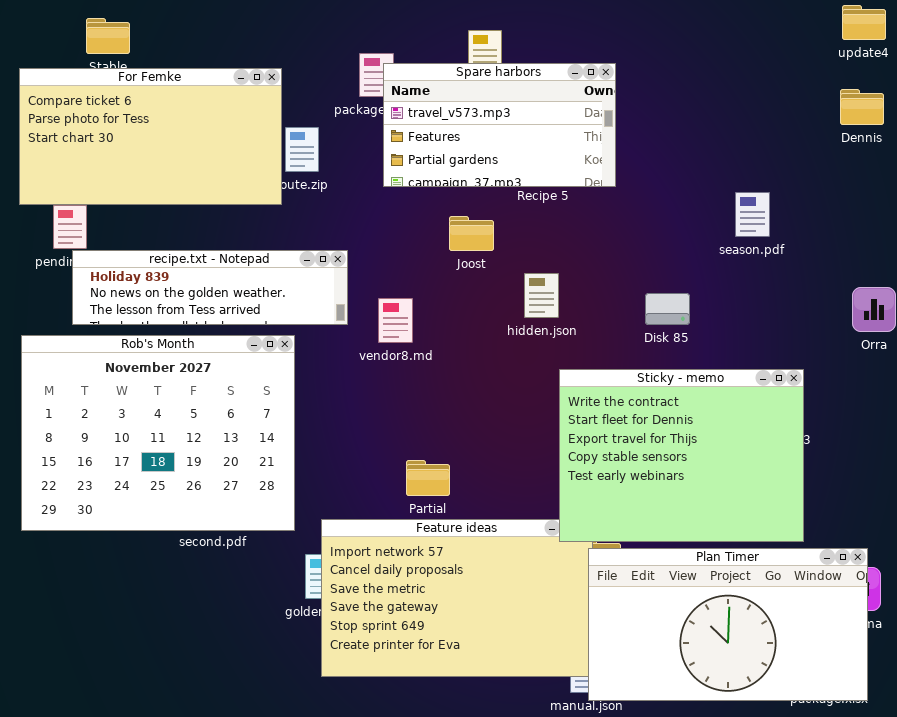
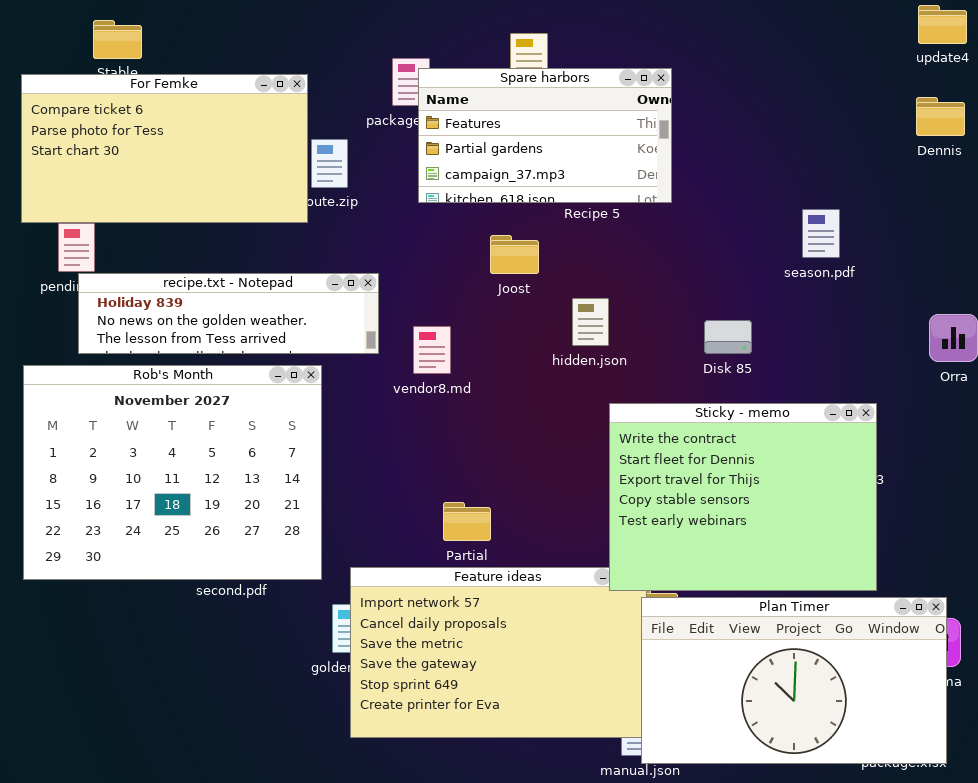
Spare harbors: [383,63,616,187] -> [418,68,672,203], scrolled down 1 row

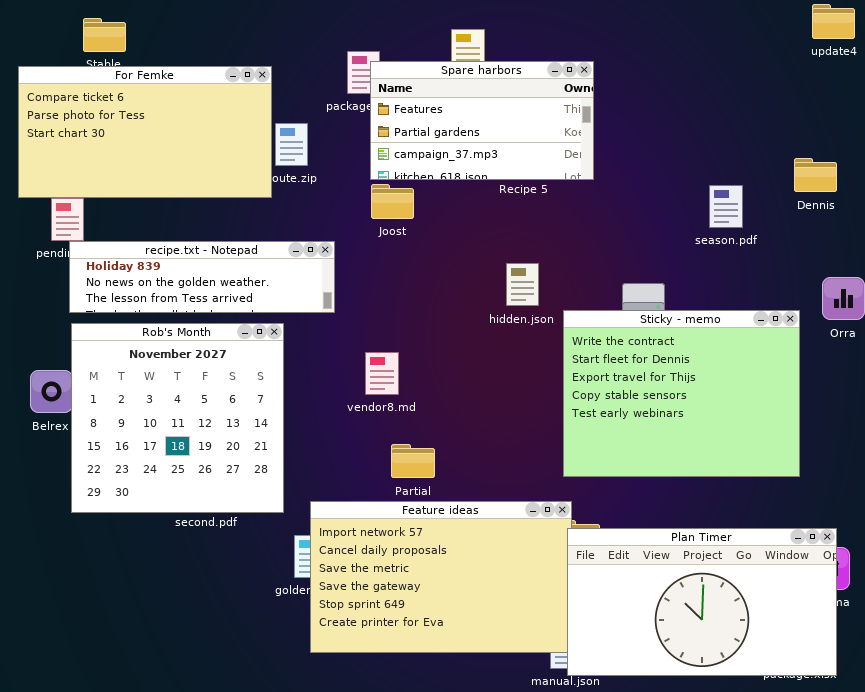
Dennis: [916,97,965,136] -> [794,158,837,192], moved
Joost: [490,235,539,274] -> [371,184,414,219], moved
vendor8.md: [413,326,451,374] -> [365,352,399,395], moved
Rob's Month: [23,365,322,580] -> [71,323,284,513], resized
Sticky - memo: [609,403,877,591] -> [563,310,800,477], moved

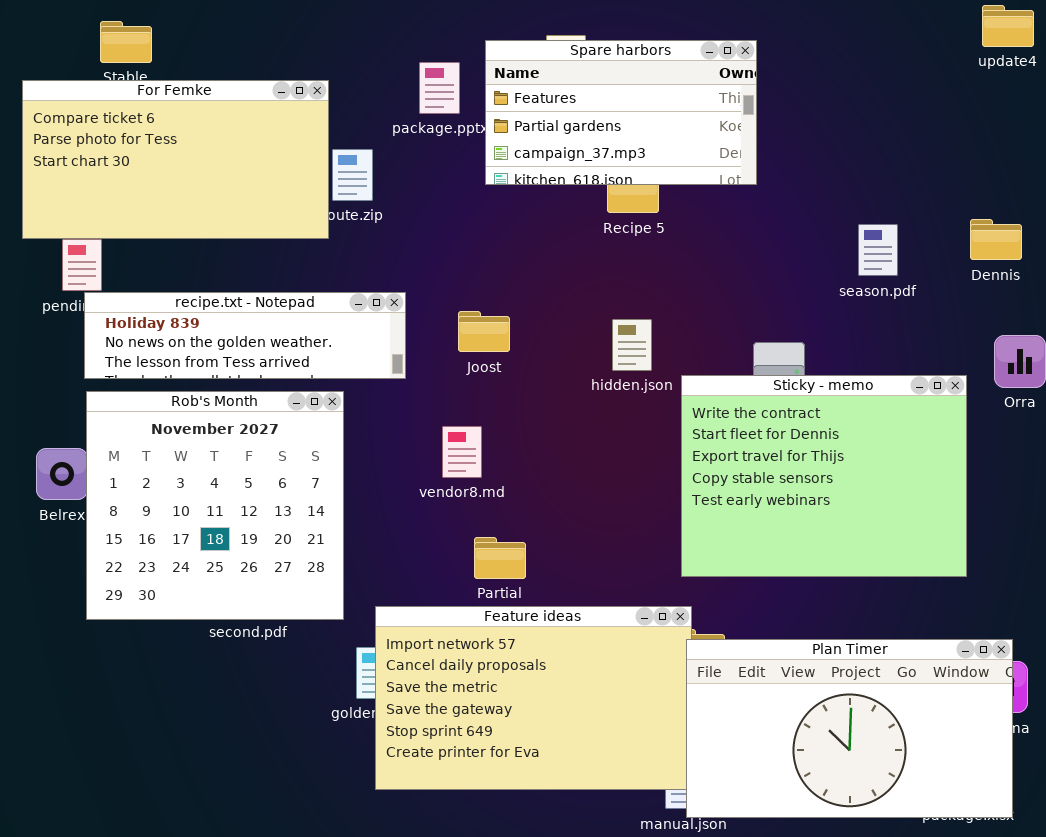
Spare harbors: [370,61,594,180] -> [485,40,757,185], moved
Dennis: [794,158,837,192] -> [970,219,1022,260], moved
Joost: [371,184,414,219] -> [458,311,510,352], moved

